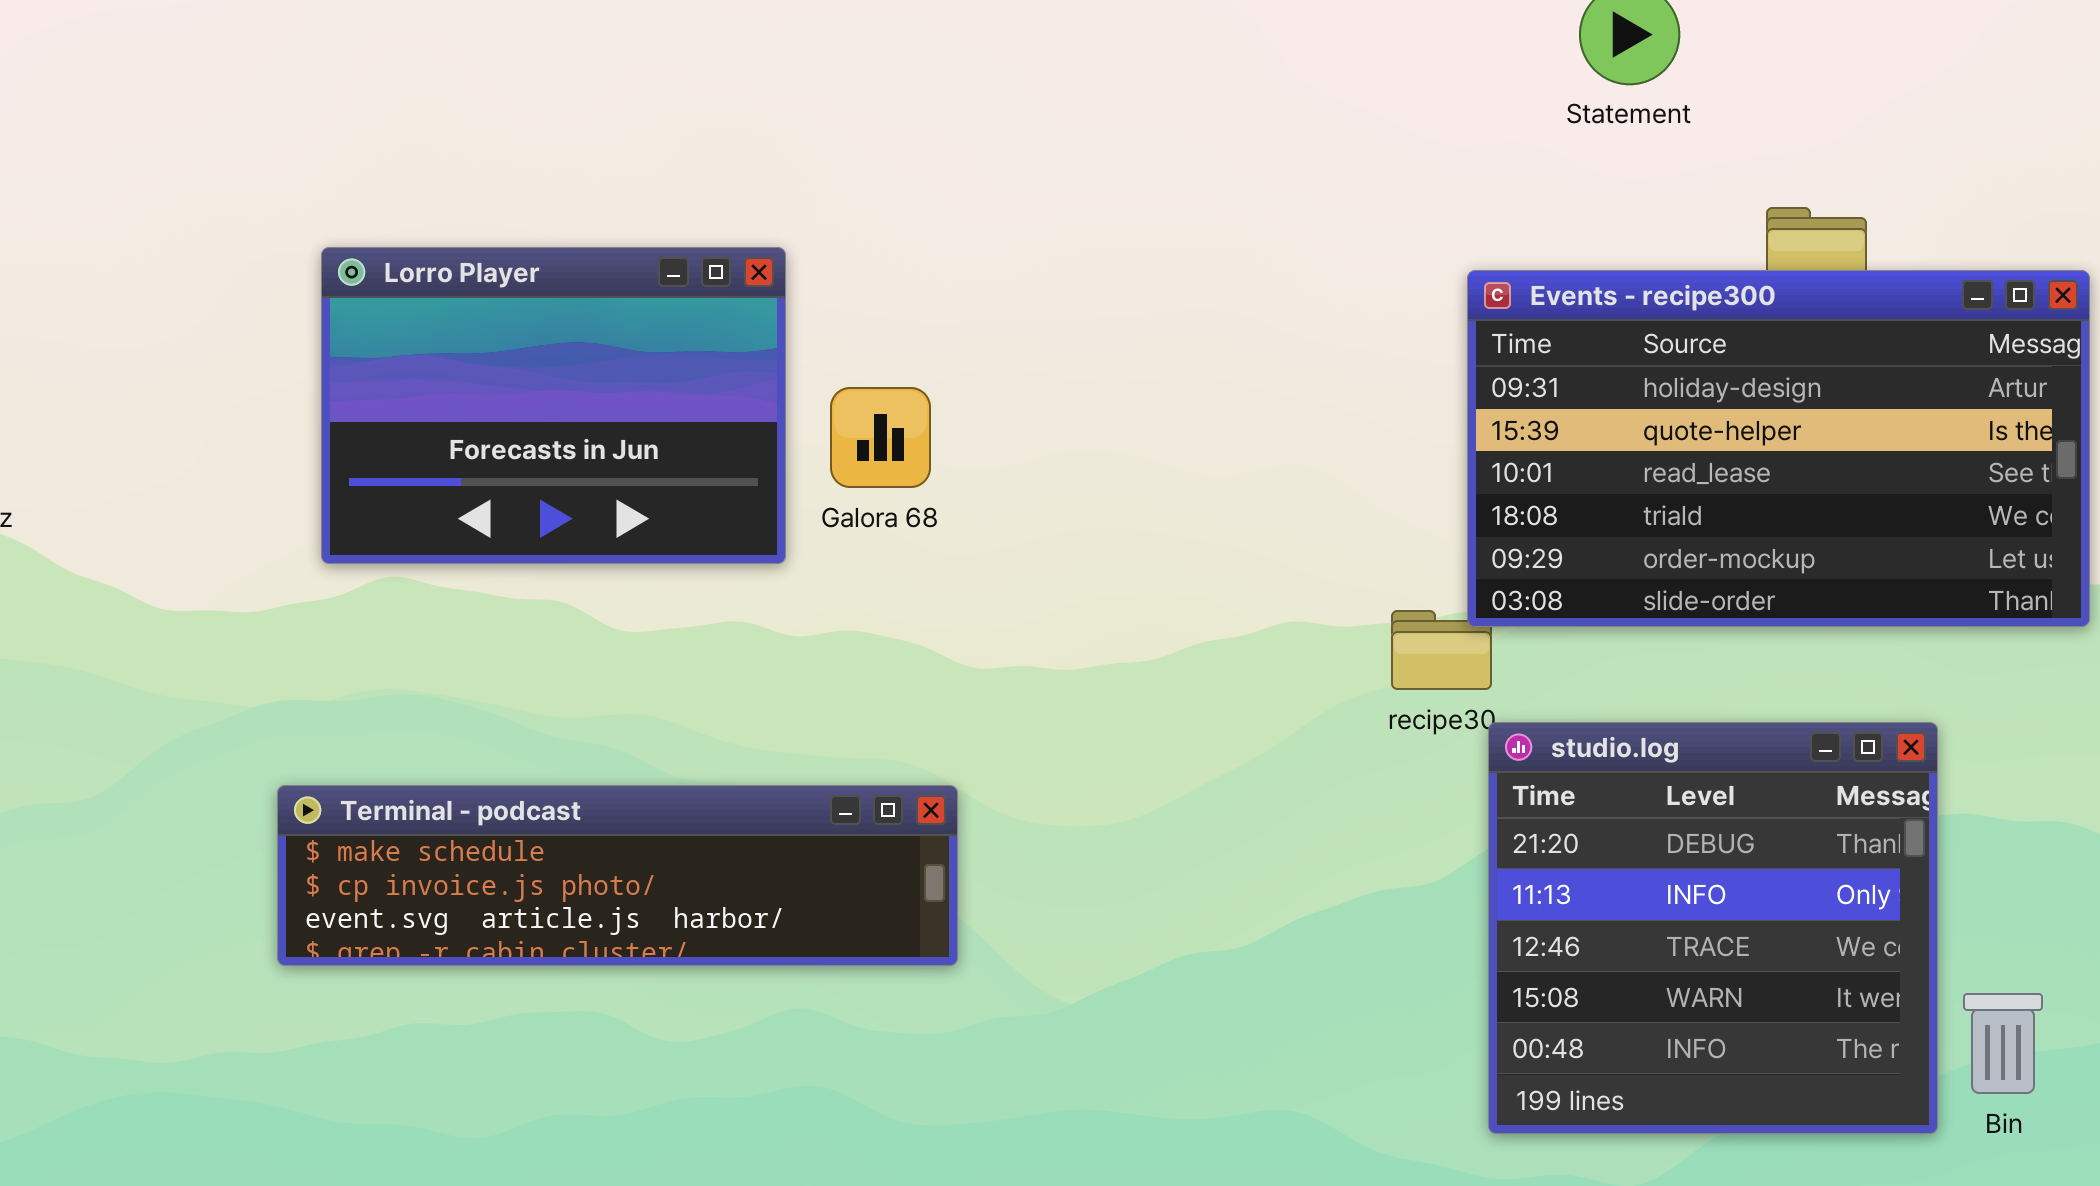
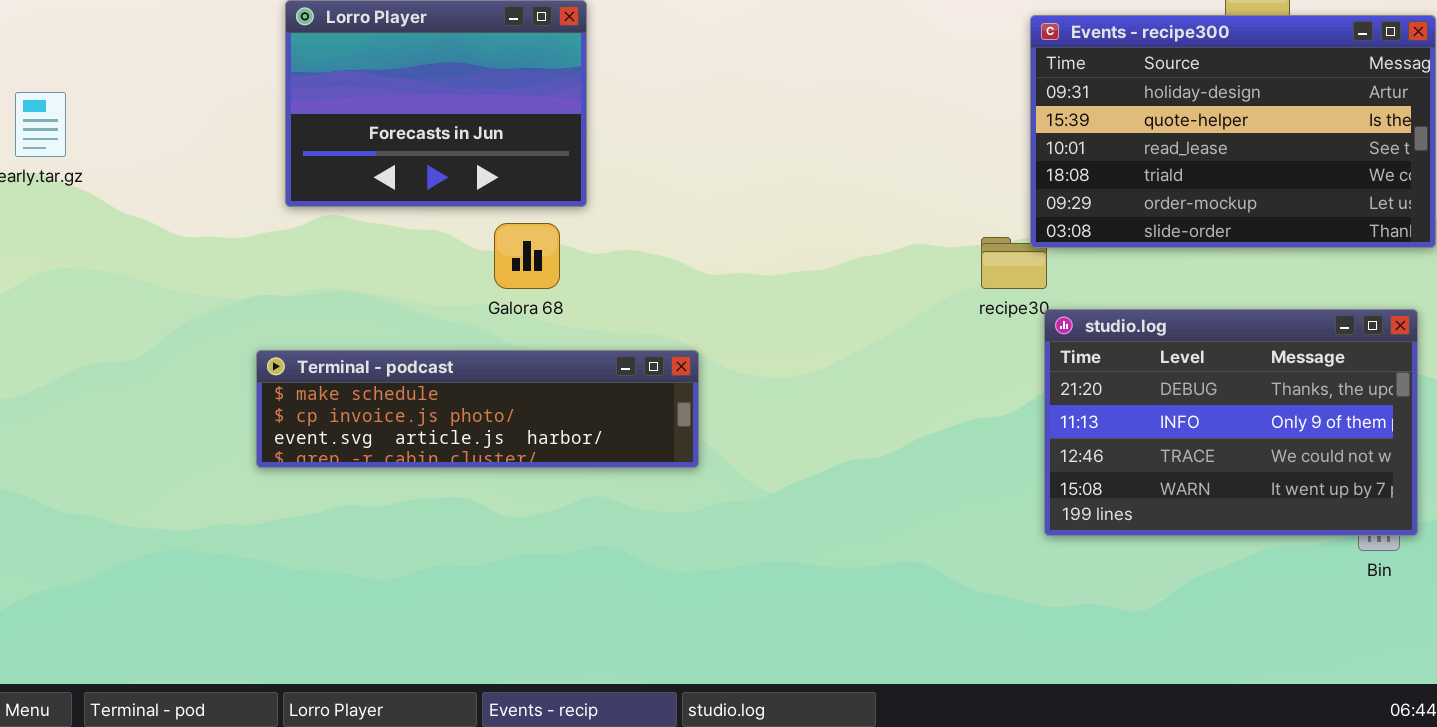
Galora 68: [830,387,931,488] -> [494,223,560,289], moved
studio.log: [1488,722,1938,1134] -> [1044,309,1418,536], resized

